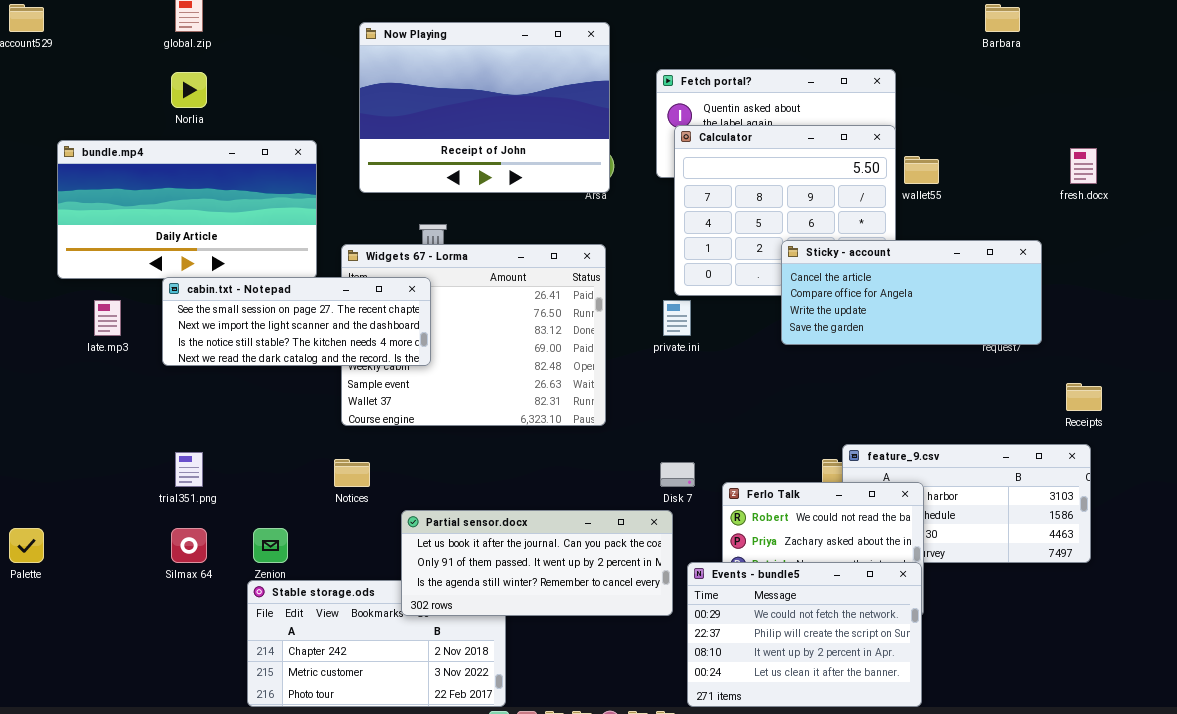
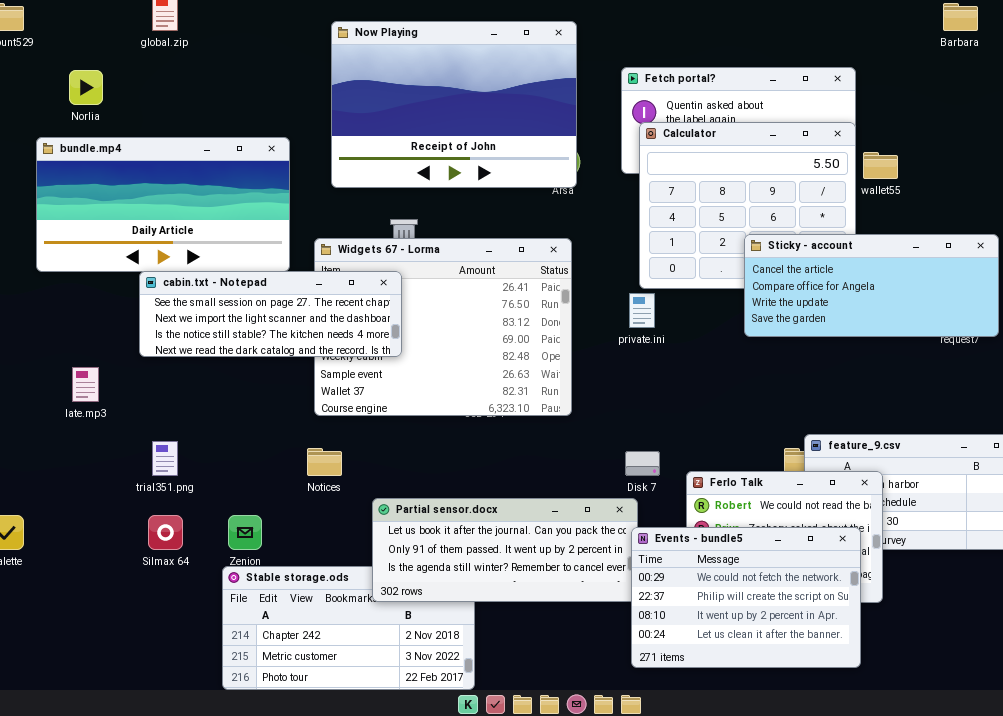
Norlia: [171,72,207,108] -> [69,70,103,105], moved
late.mp3: [94,300,121,336] -> [72,367,99,402], moved
Events - bundle5: [687,562,922,707] -> [631,527,861,668], moved

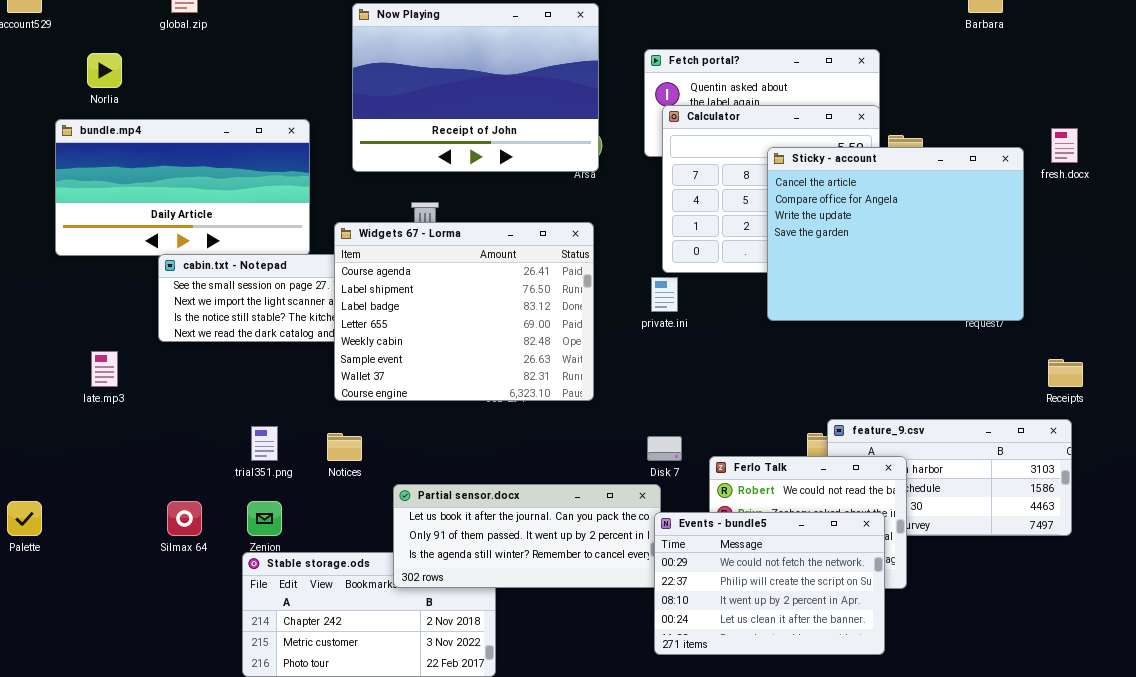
Sticky - account: [744,234,999,337] -> [767,147,1024,321], resized
Widgets 67 - Lorma: [314,238,572,416] -> [334,222,594,401], raised
trial351.png: [152,441,178,476] -> [251,426,278,461], moved

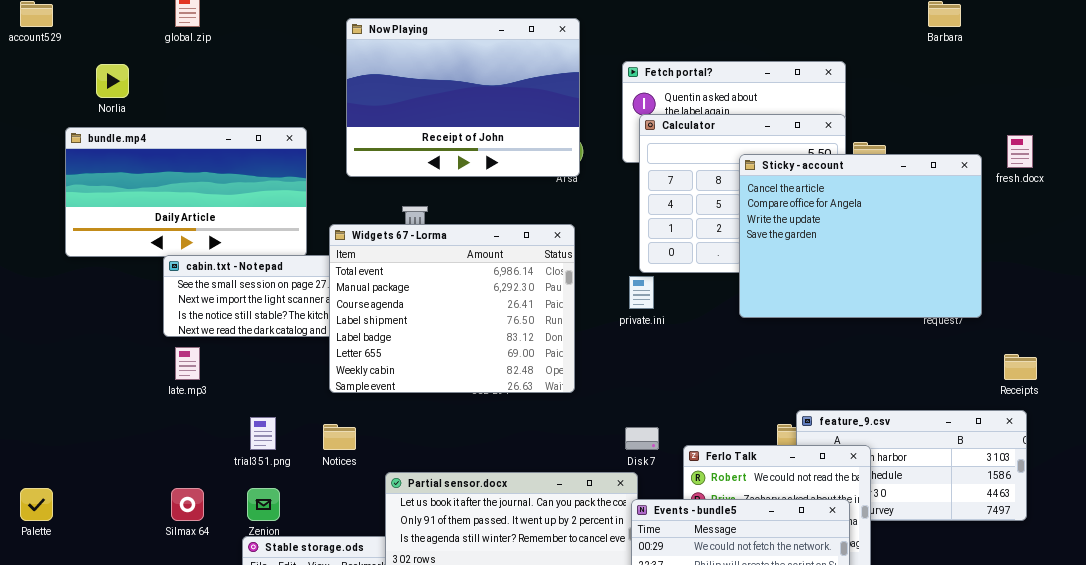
Widgets 67 - Lorma: [334,222,594,401] -> [329,224,575,393], scrolled up 2 rows
late.mp3: [91,351,118,387] -> [175,347,200,380], moved

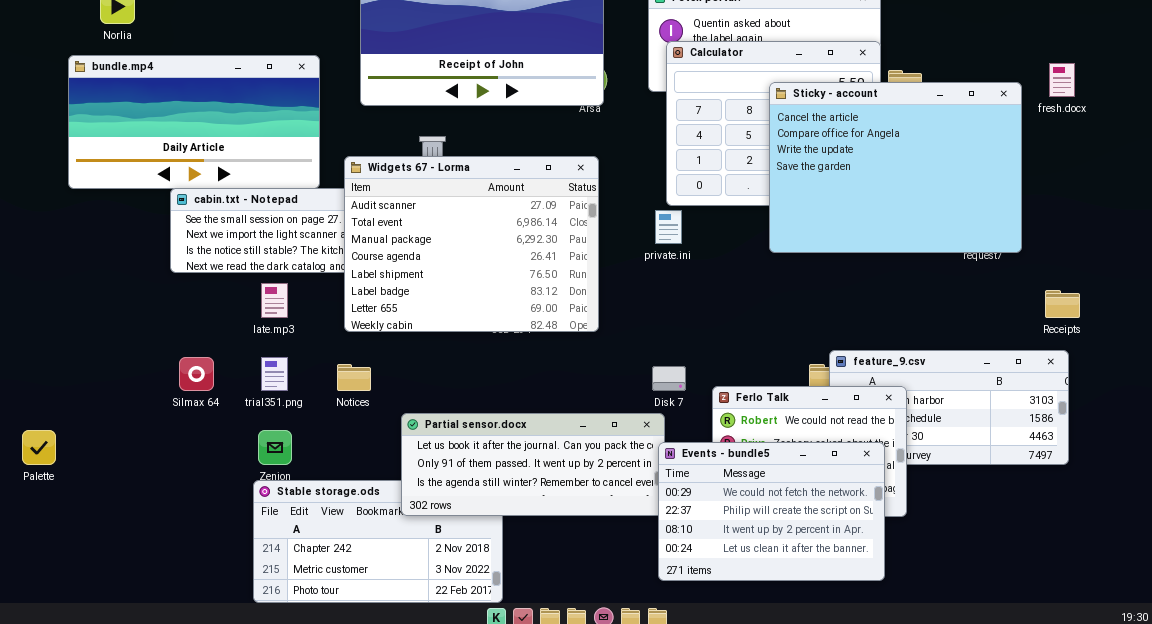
Widgets 67 - Lorma: [329,224,575,393] -> [344,156,599,332], scrolled up 1 row
late.mp3: [175,347,200,380] -> [261,283,288,318], moved
Silmax 64: [171,488,204,521] -> [179,357,214,391], moved

